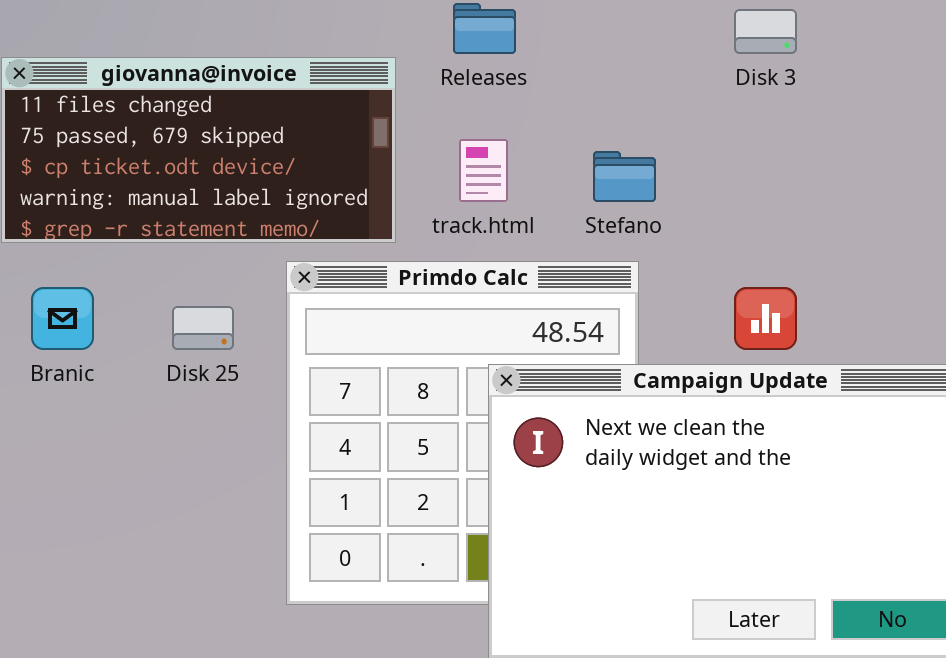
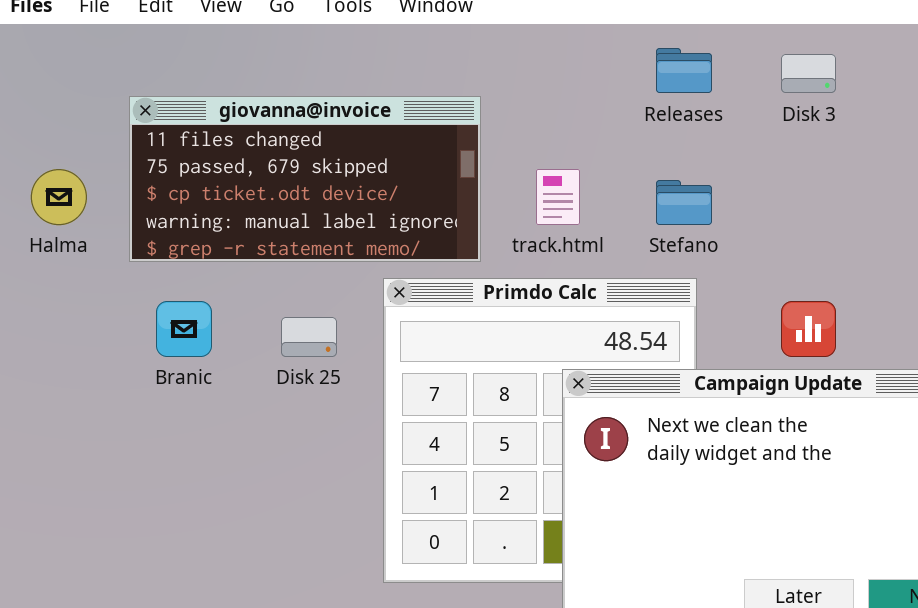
Releases: [453,3,516,54] -> [656,48,712,93], moved

